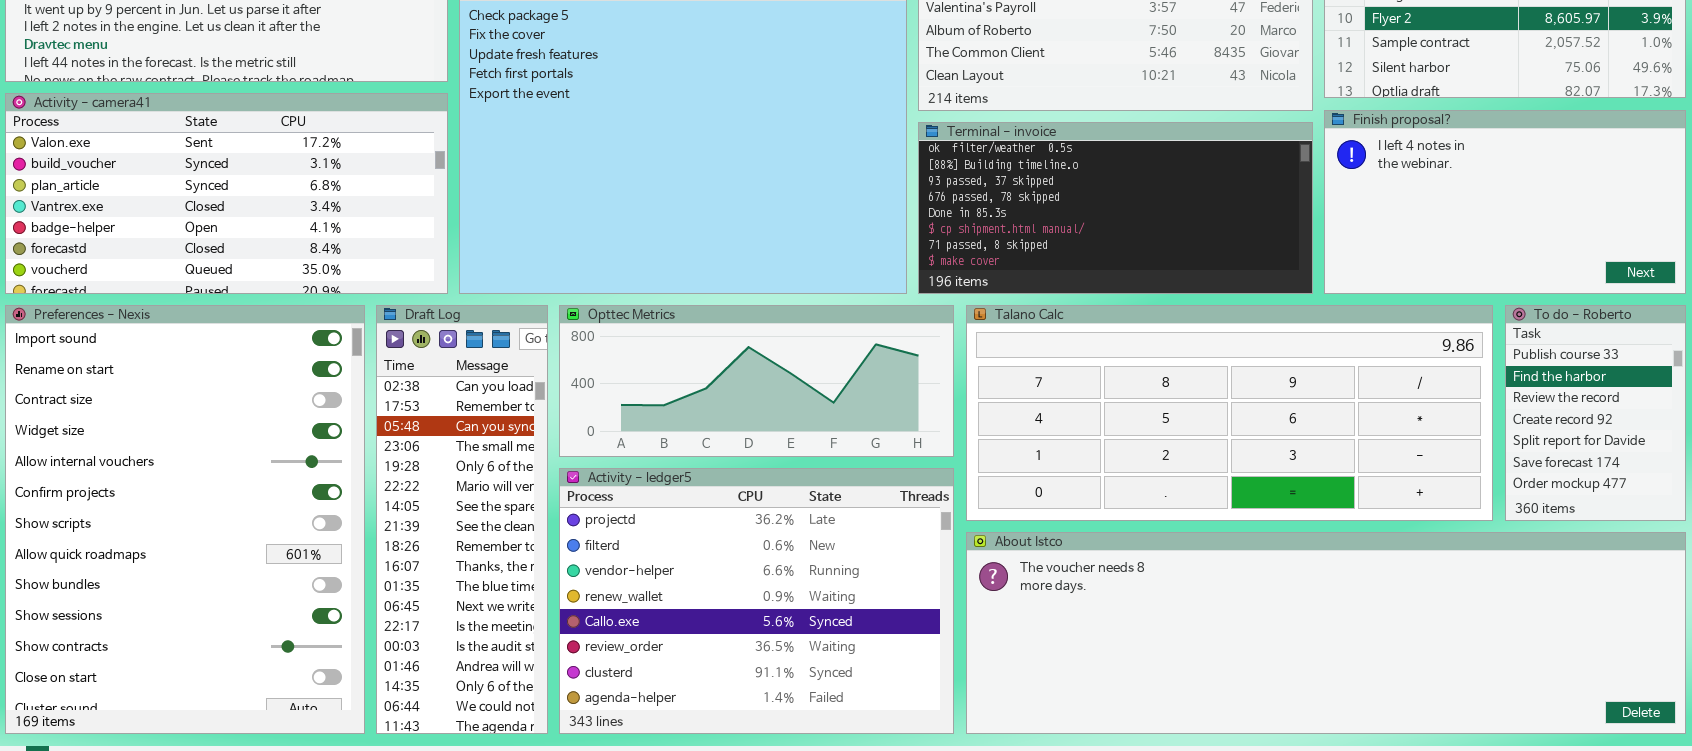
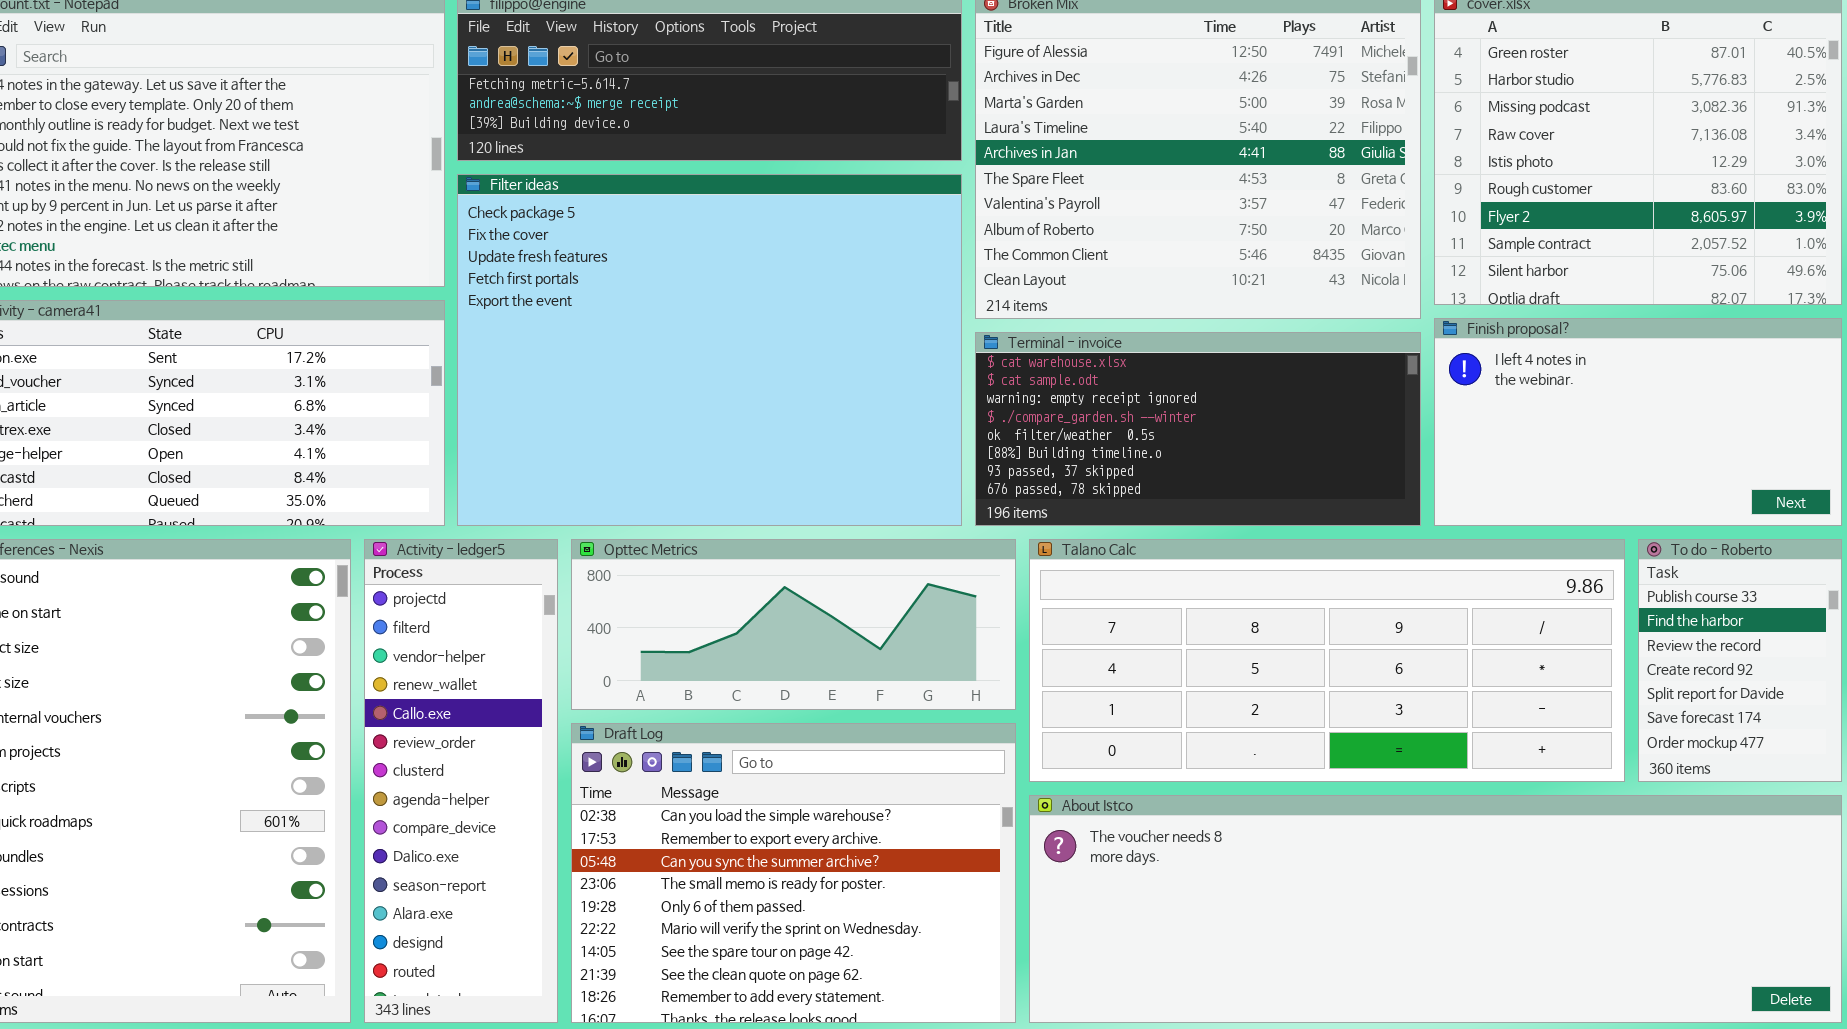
Terminal - invoice: [918,122,1313,294] -> [975,332,1421,526], scrolled up 4 rows
Draft Log: [376,305,548,734] -> [571,723,1016,1023], moved, resized
Activity - ledger5: [559,468,954,734] -> [364,539,558,1023], moved, resized

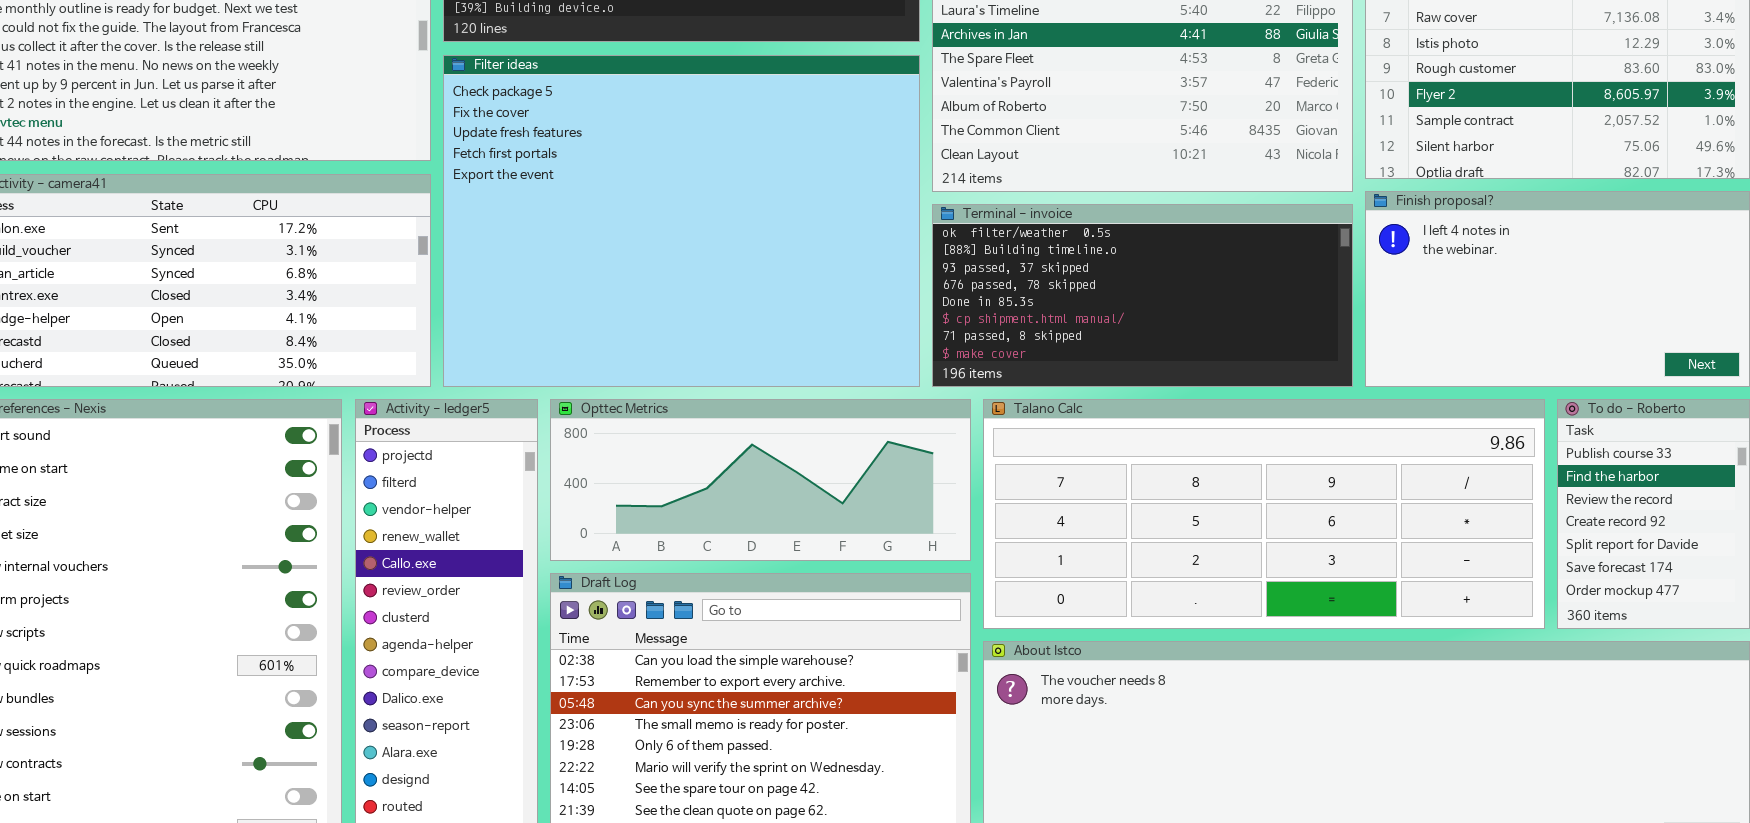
Terminal - invoice: [975,332,1421,526] -> [932,204,1353,387], scrolled down 4 rows

